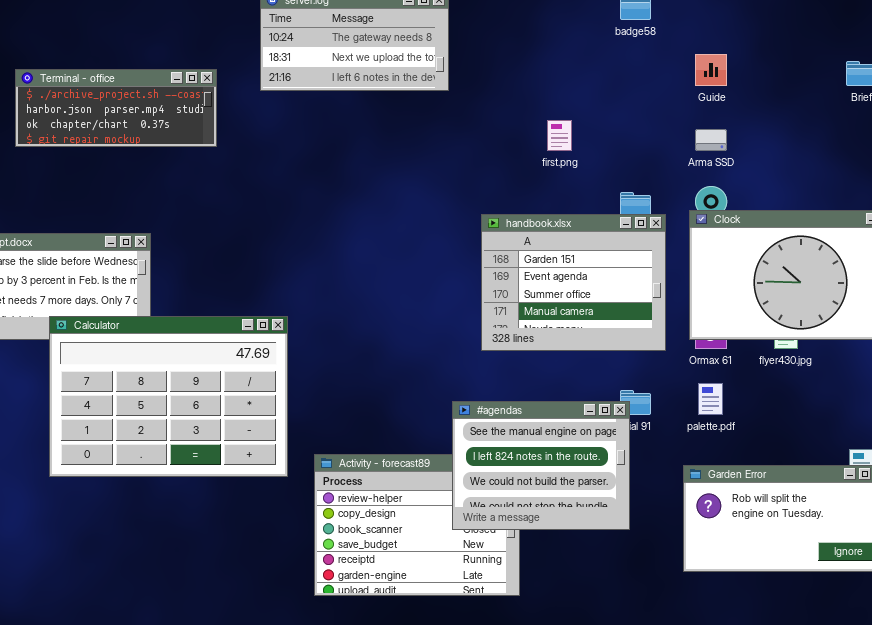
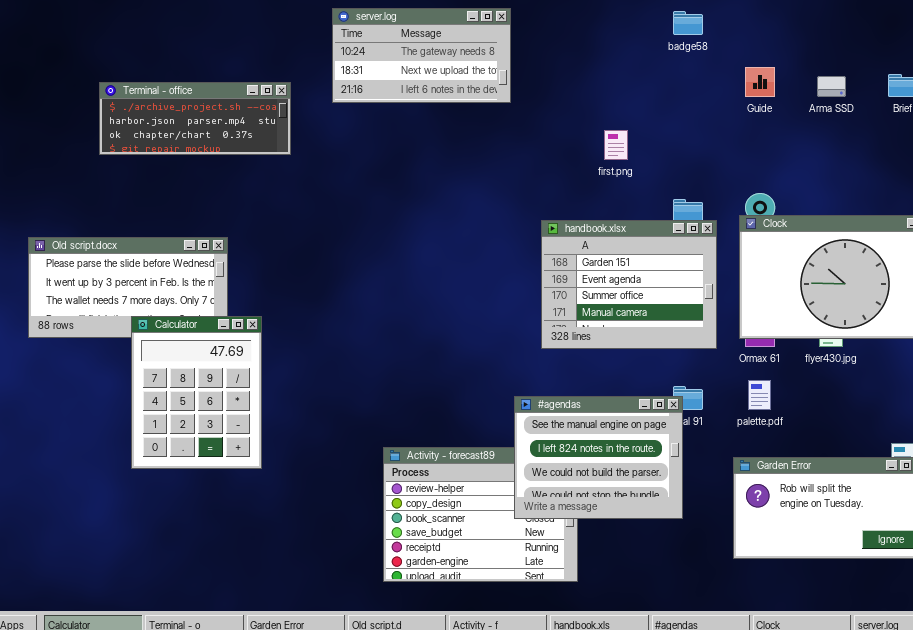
Arma SSD: [695,129,727,151] -> [817,76,846,97], moved
Calculator: [49,316,288,477] -> [131,316,262,469], resized

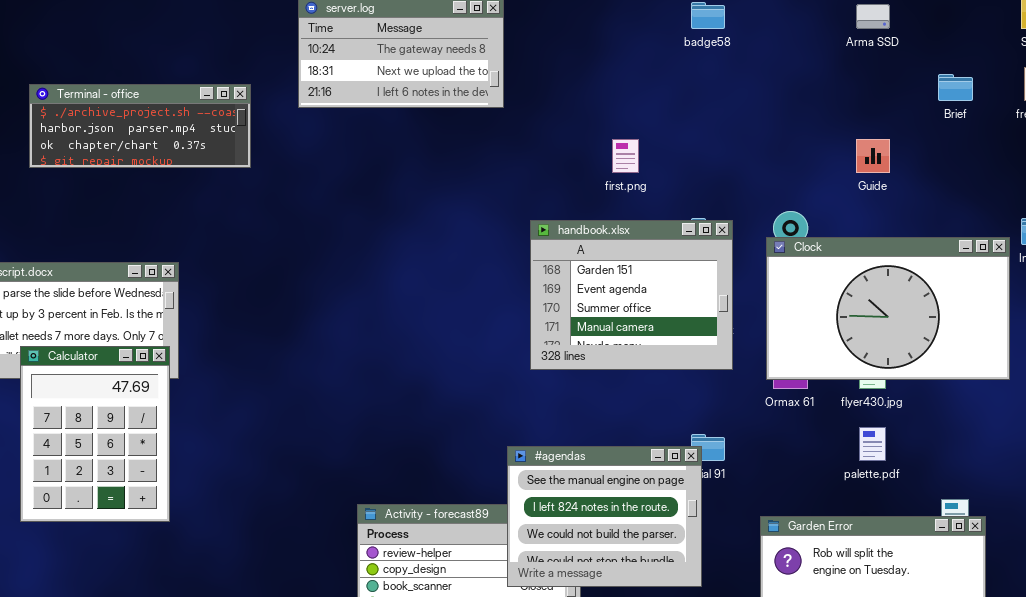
Guide: [745,67,775,97] -> [856,139,890,173], moved
Arma SSD: [817,76,846,97] -> [856,4,890,29], moved
handbook.xlsx: [541,220,717,349] -> [530,220,733,370], moved
Calculator: [131,316,262,469] -> [20,346,170,522], moved
palette.pdf: [748,380,771,410] -> [859,427,886,461], moved

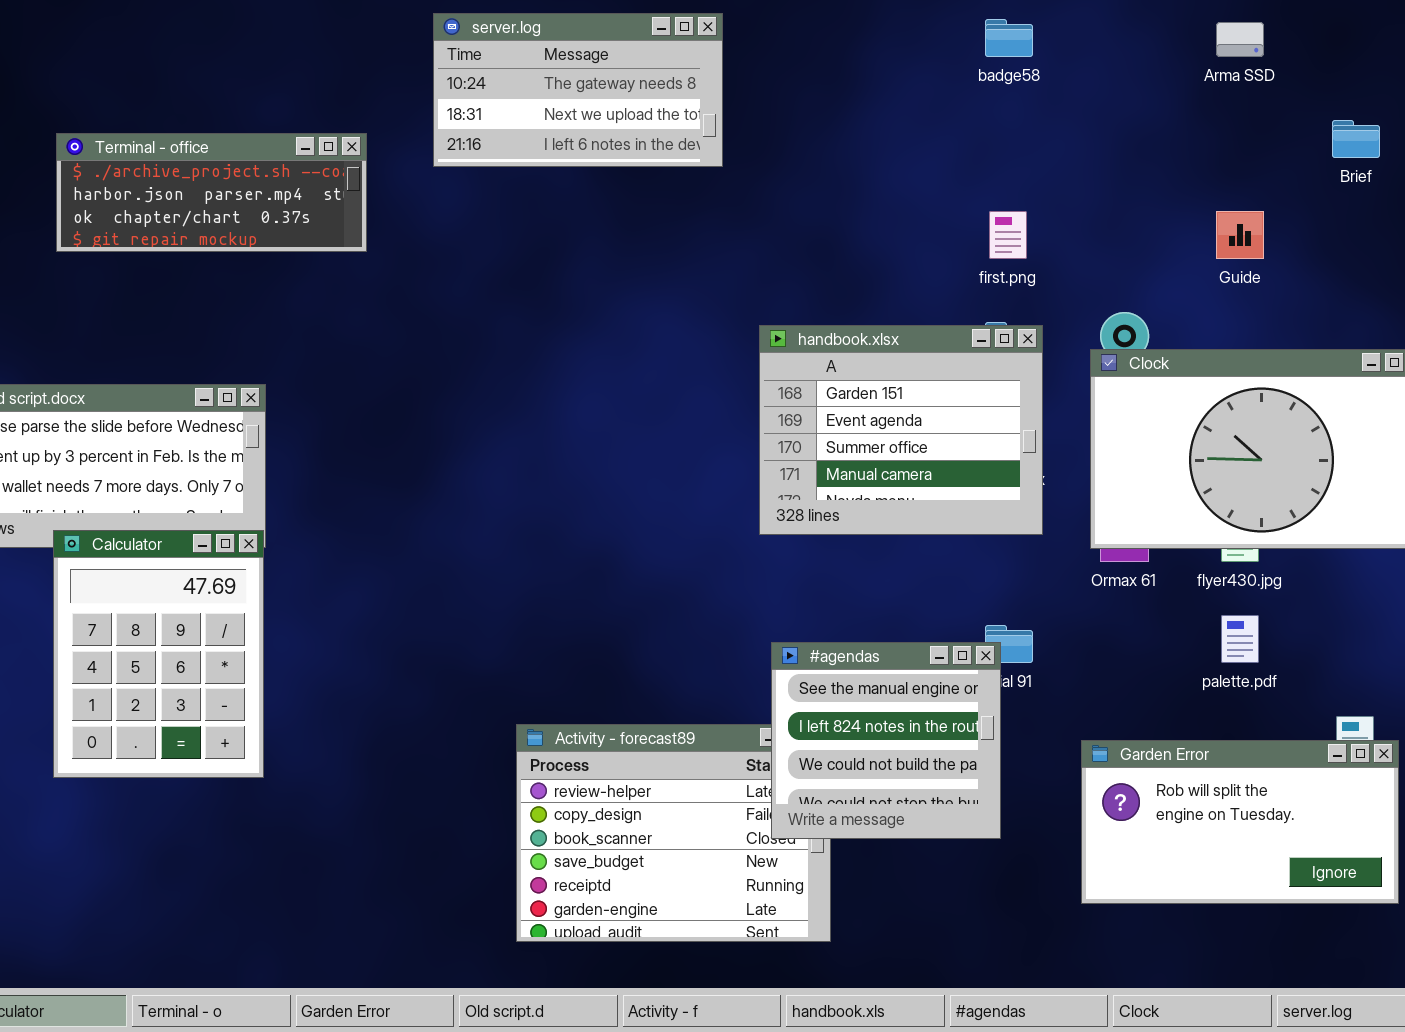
first.png: [612,139,639,173] -> [989,211,1027,259], moved
Calculator: [20,346,170,522] -> [53,530,264,778], moved
#agendas: [507,446,702,587] -> [771,642,1001,839], resized

